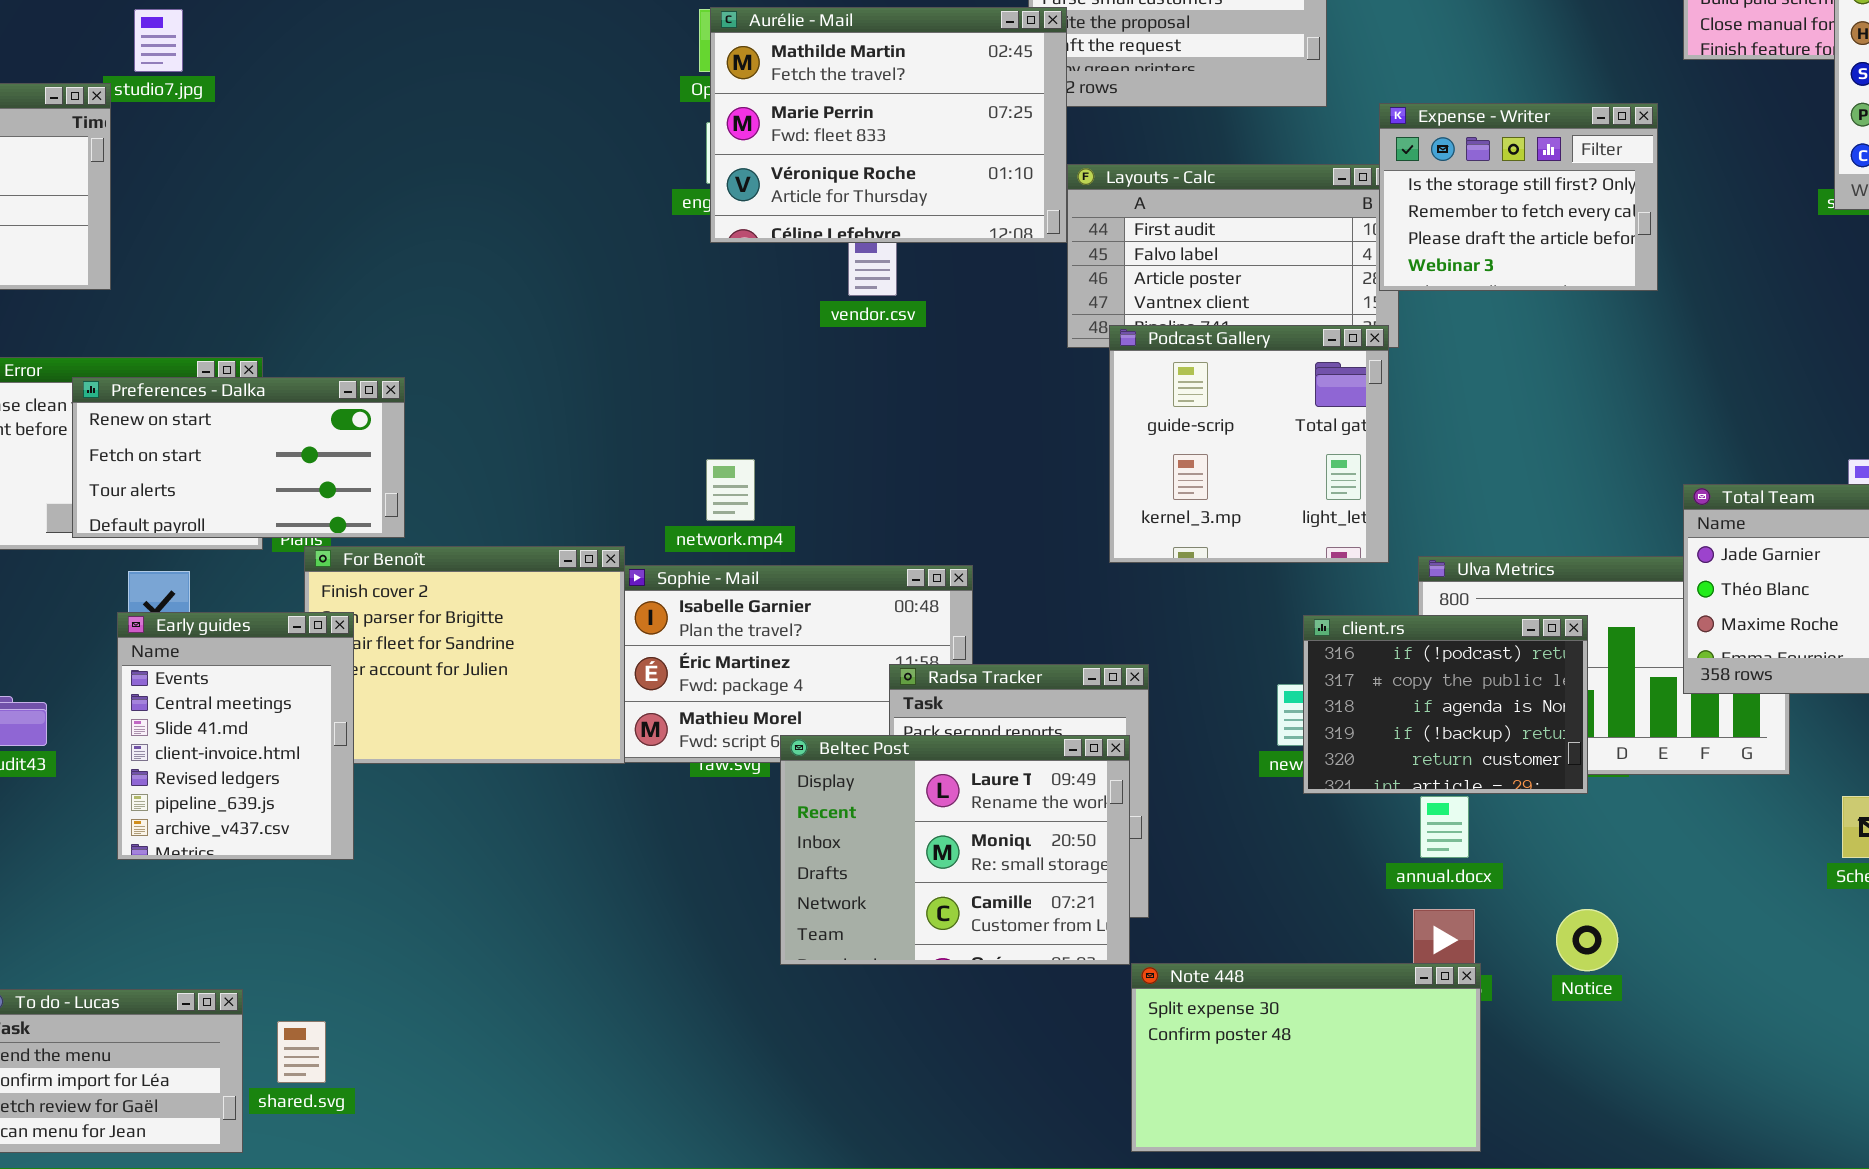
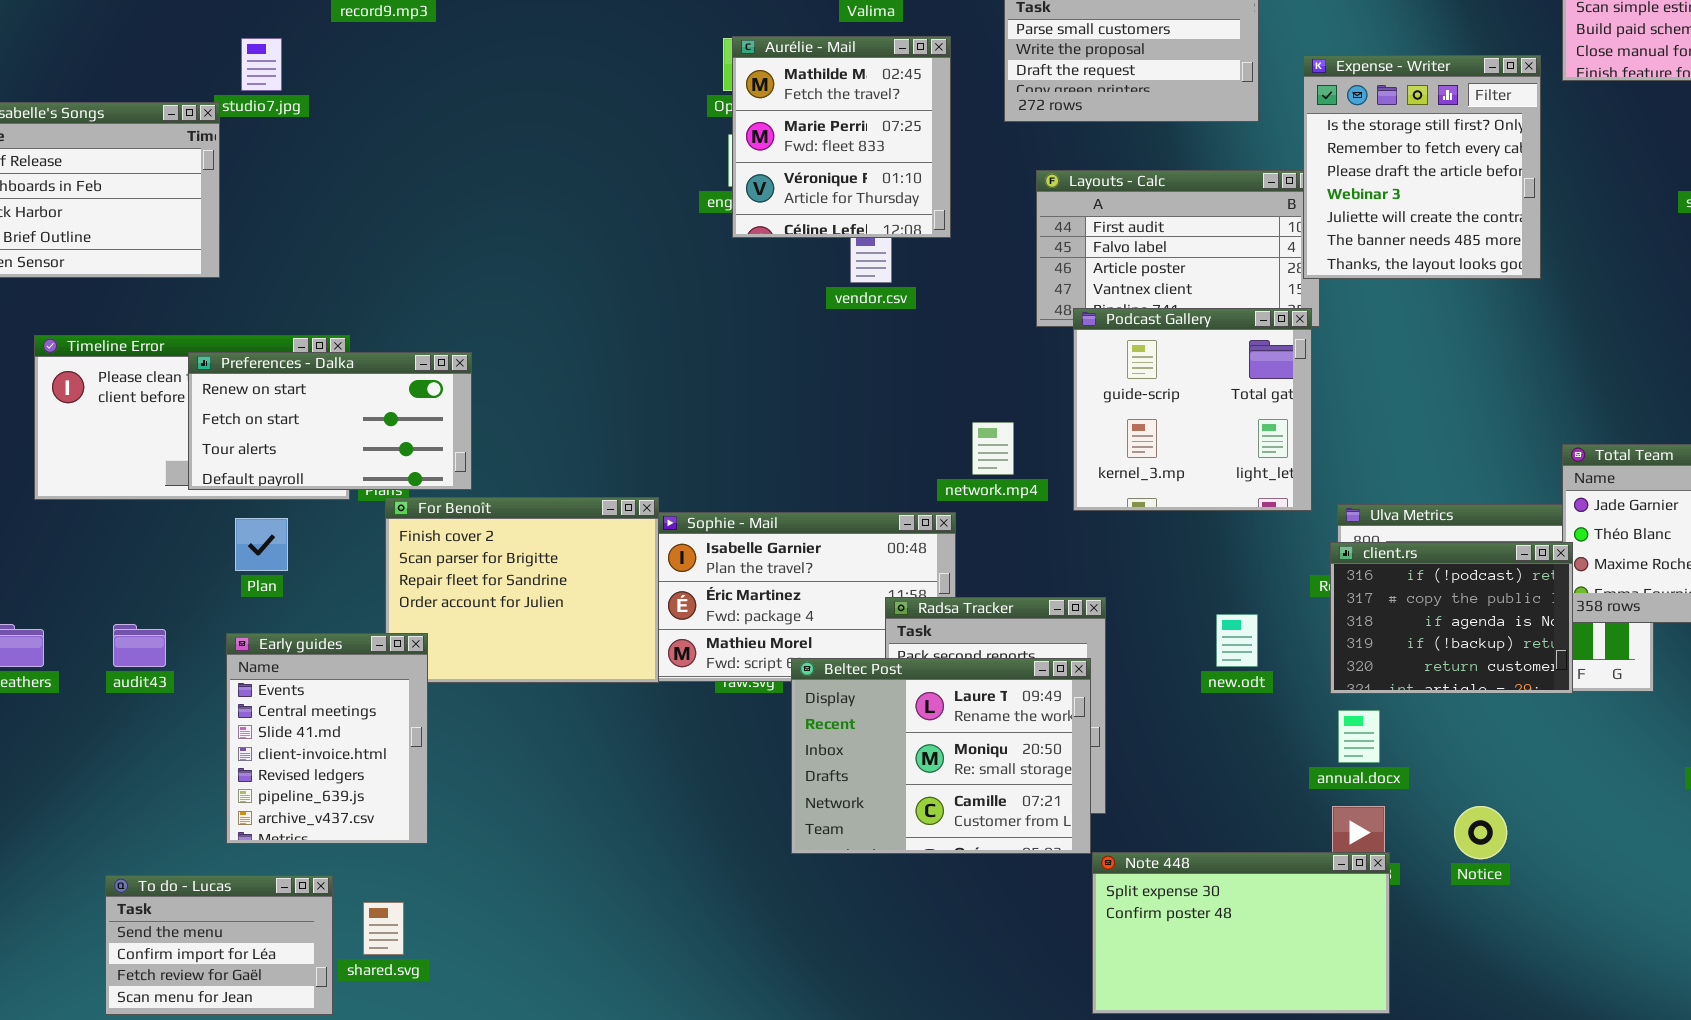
Aurélie - Mail: [710,7,1067,243] -> [732,36,951,238], resized
Expense - Writer: [1379,103,1658,291] -> [1303,55,1541,279], resized
network.mp4: [706,459,755,521] -> [972,422,1014,475], moved
Early guides: [117,612,354,860] -> [226,633,428,844], moved
client.rs: [1303,615,1588,794] -> [1330,542,1573,694], moved

